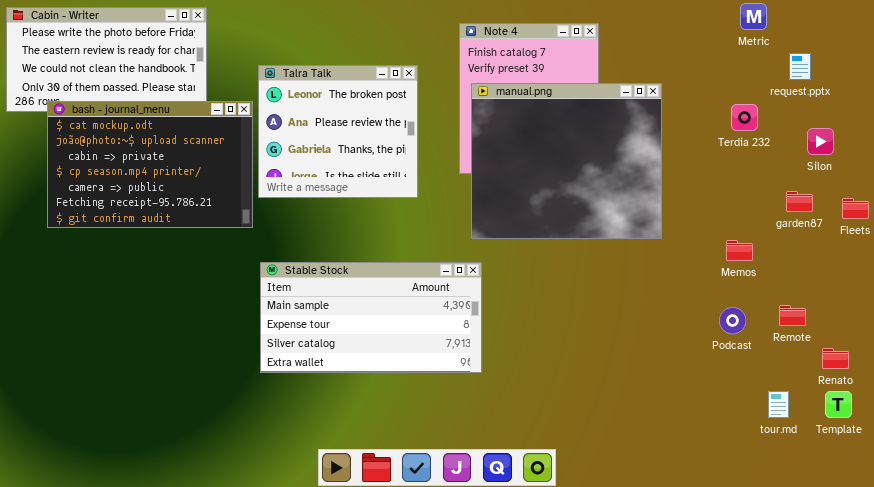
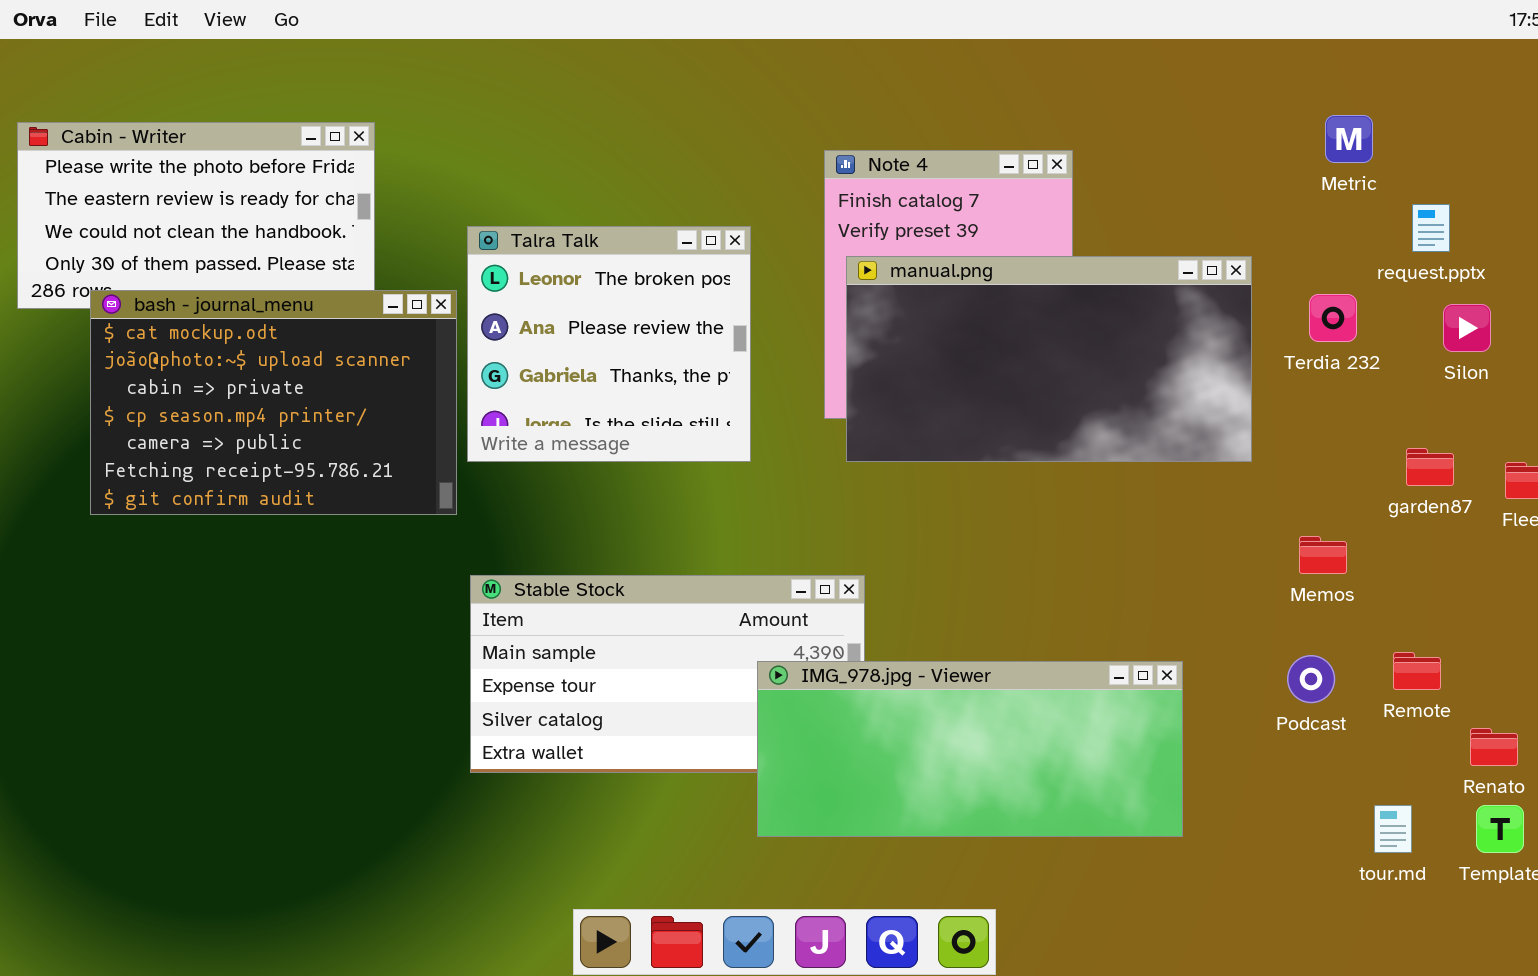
manual.png: [471,83,662,239] -> [846,256,1252,462], resized
Silon: [807,128,834,155] -> [1443,304,1491,352], moved
IMG_978.jpg - Viewer: none -> [757,661,1183,837], opened

